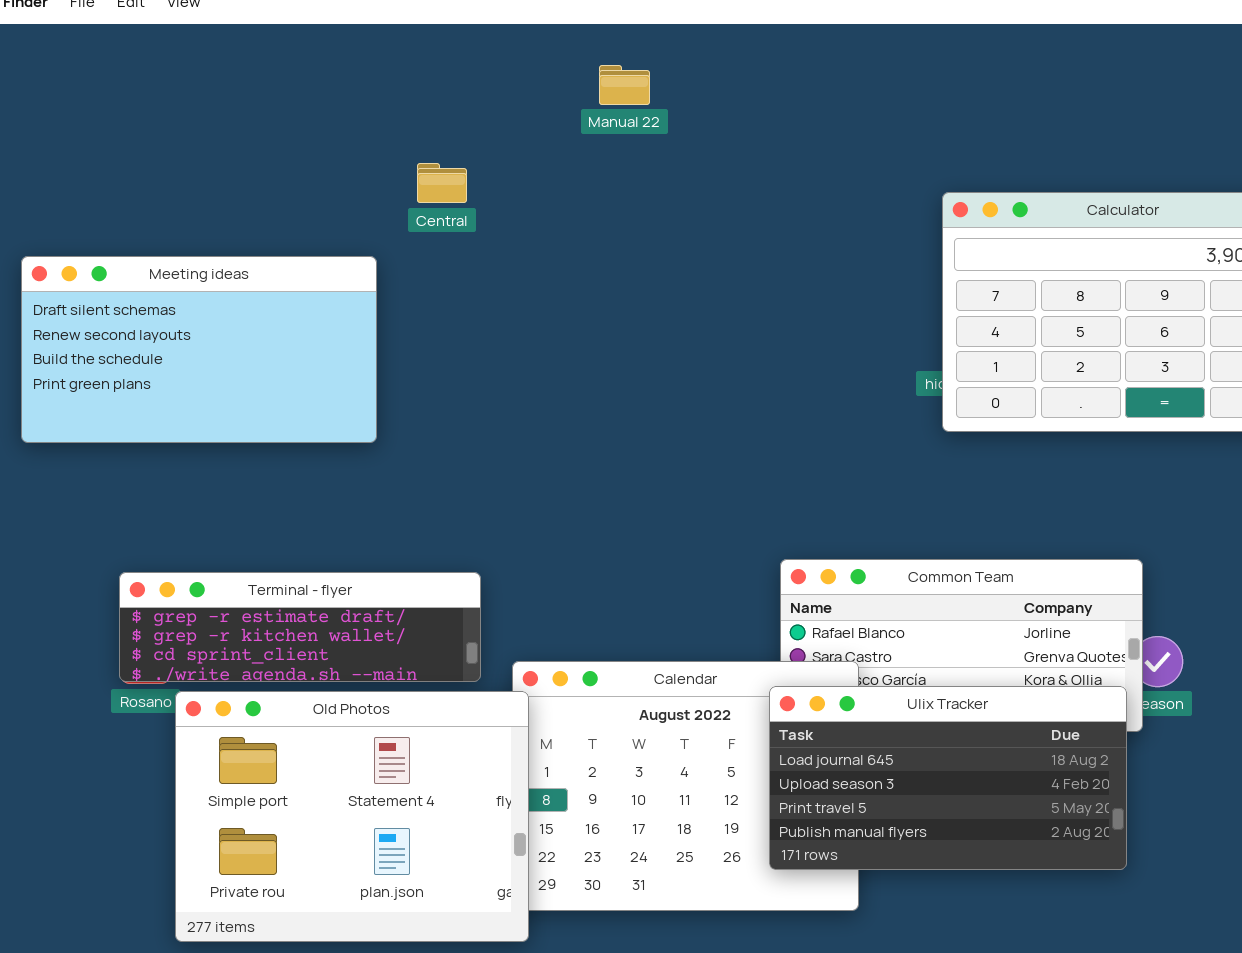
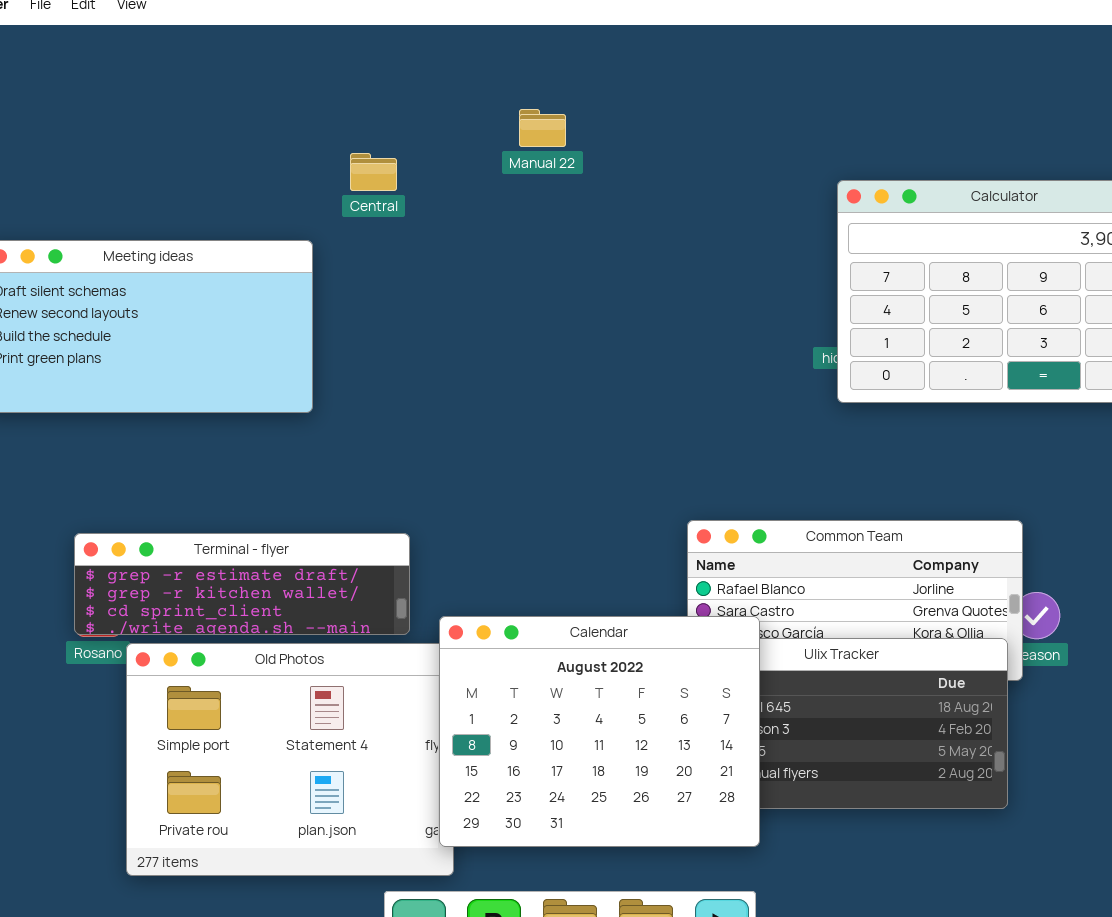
Manual 22: [599,65,650,105] -> [519,109,566,147], moved
Calendar: [512,661,859,911] -> [439,616,760,847], raised

